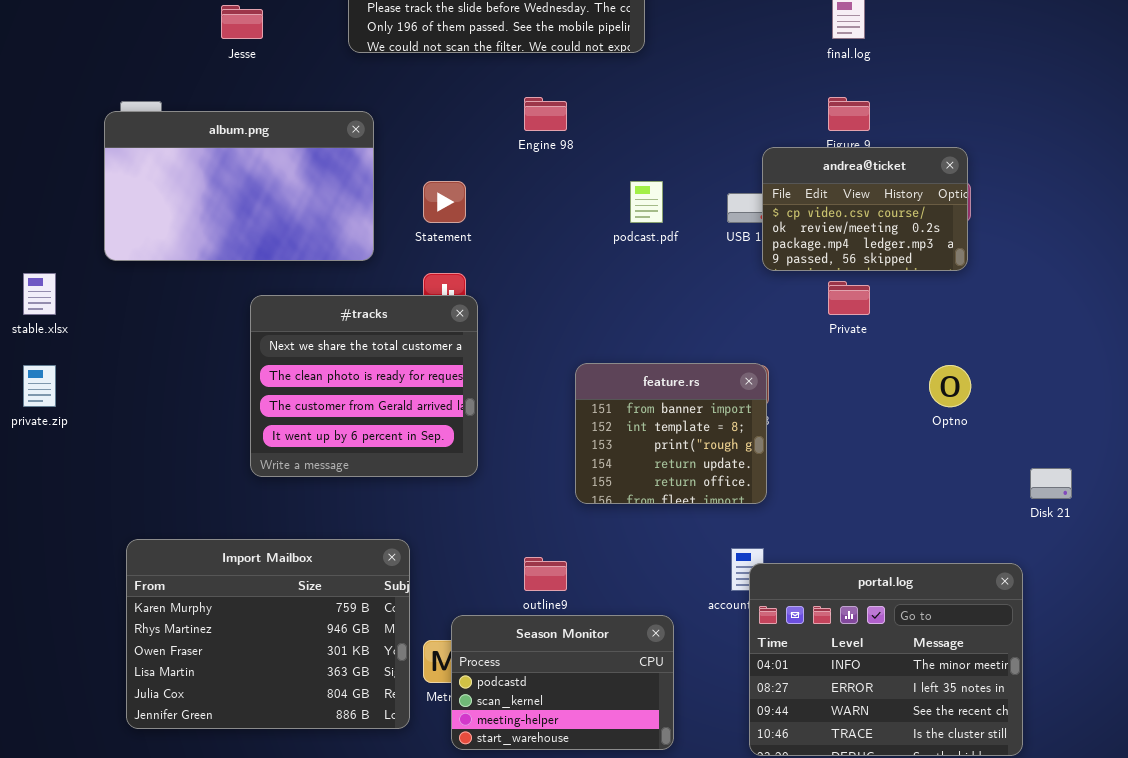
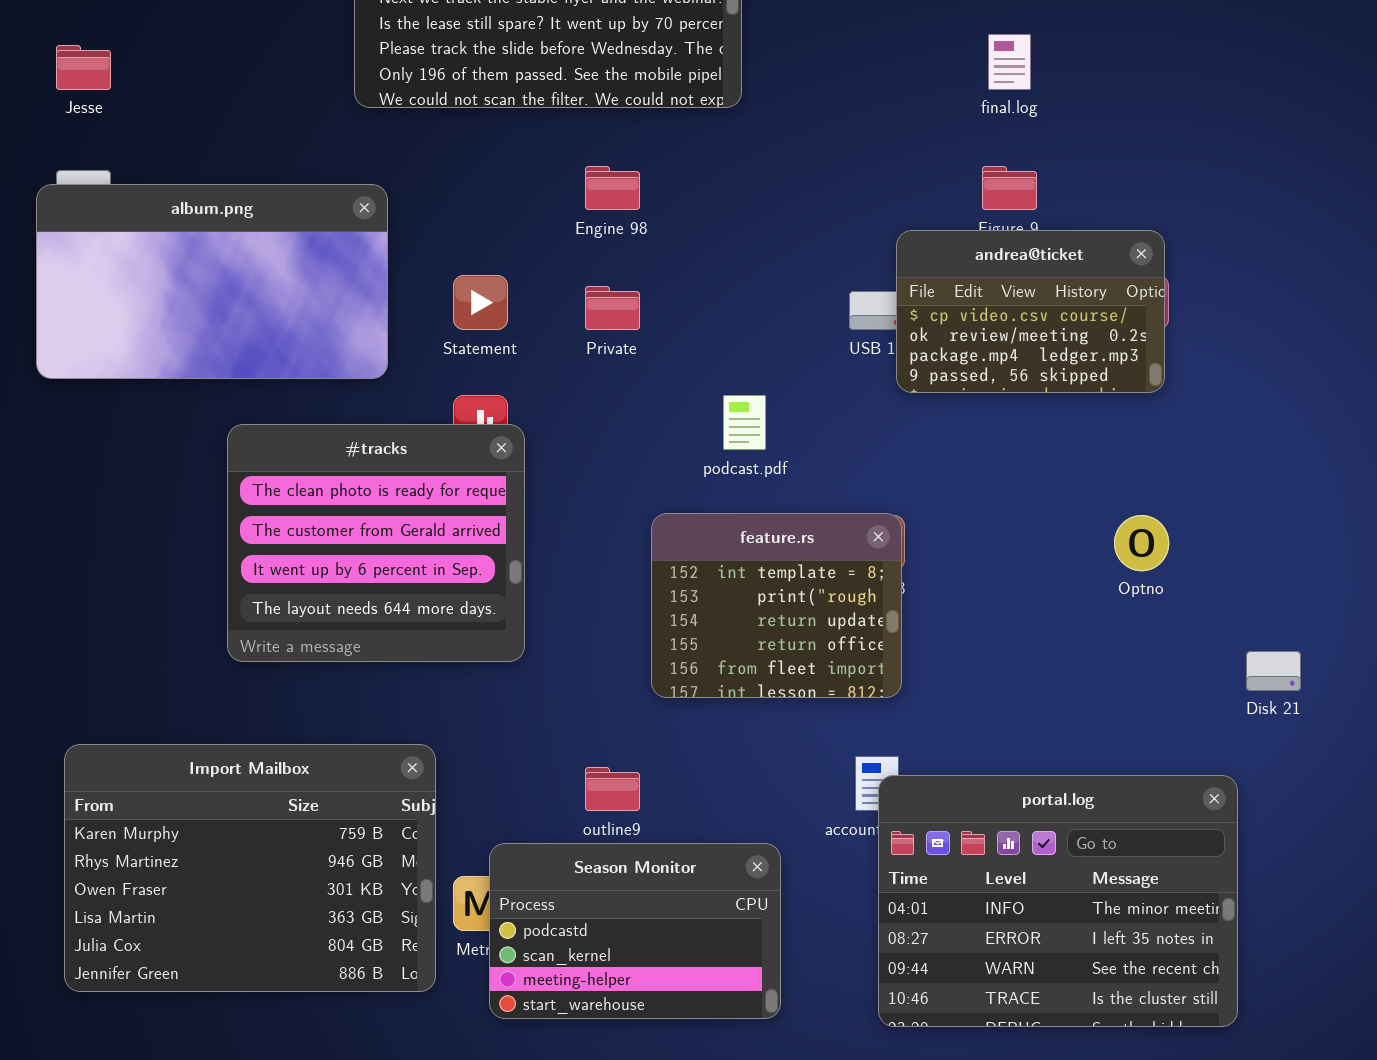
Jesse: [221,5,263,39] -> [56,45,111,90], moved
podcast.pdf: [630,181,663,223] -> [723,395,766,450], moved
Private: [828,281,870,315] -> [585,286,640,330], moved
#tracks: [250,295,478,477] -> [227,424,525,662], scrolled down 1 row
feature.rs: [575,363,767,504] -> [651,513,902,698], scrolled down 1 row

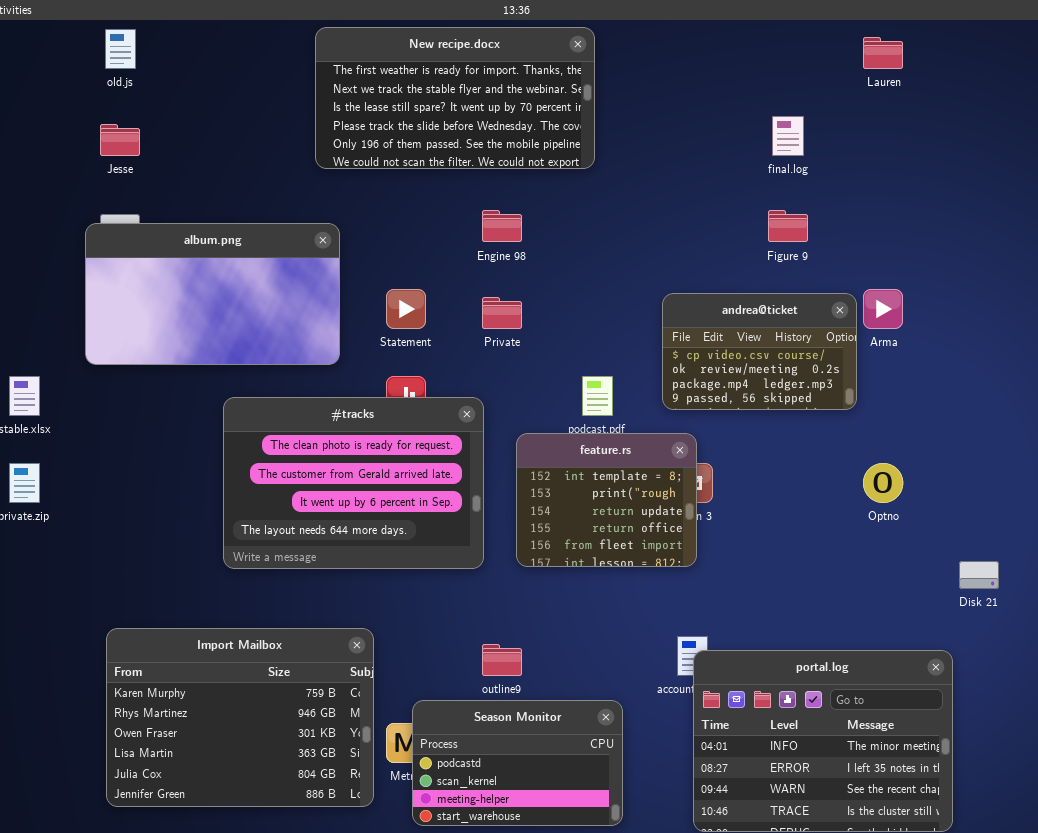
andrea@ticket: [896,230,1165,393] -> [662,293,857,410], moved
#tracks: [227,424,525,662] -> [223,397,484,569], resized
feature.rs: [651,513,902,698] -> [516,433,697,567], moved

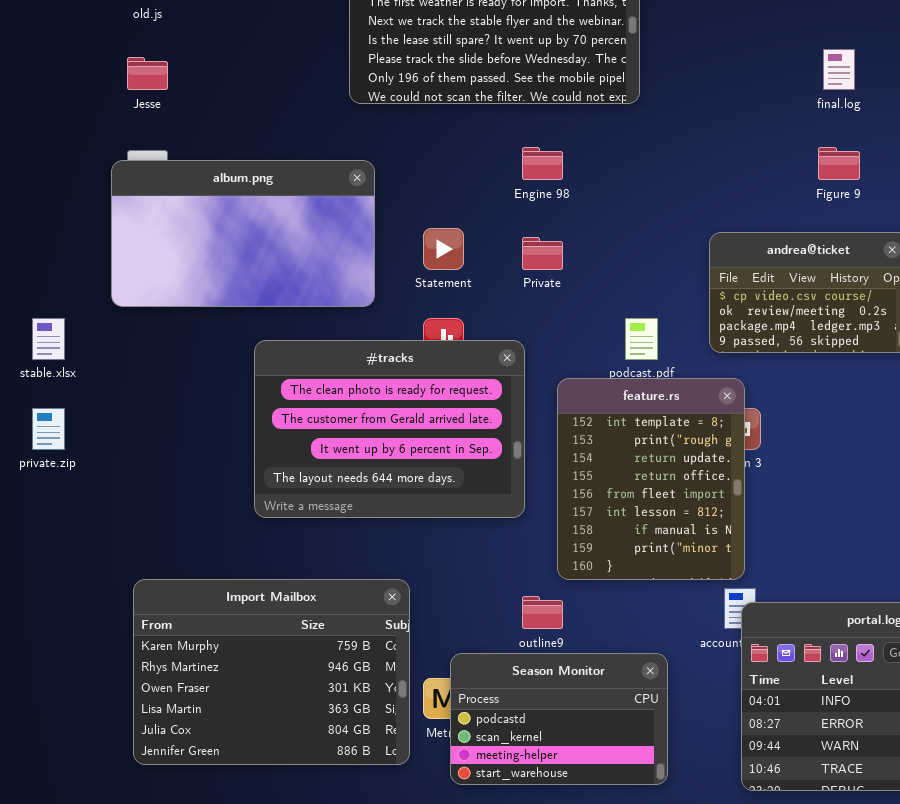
feature.rs: [516,433,697,567] -> [557,378,745,580], resized

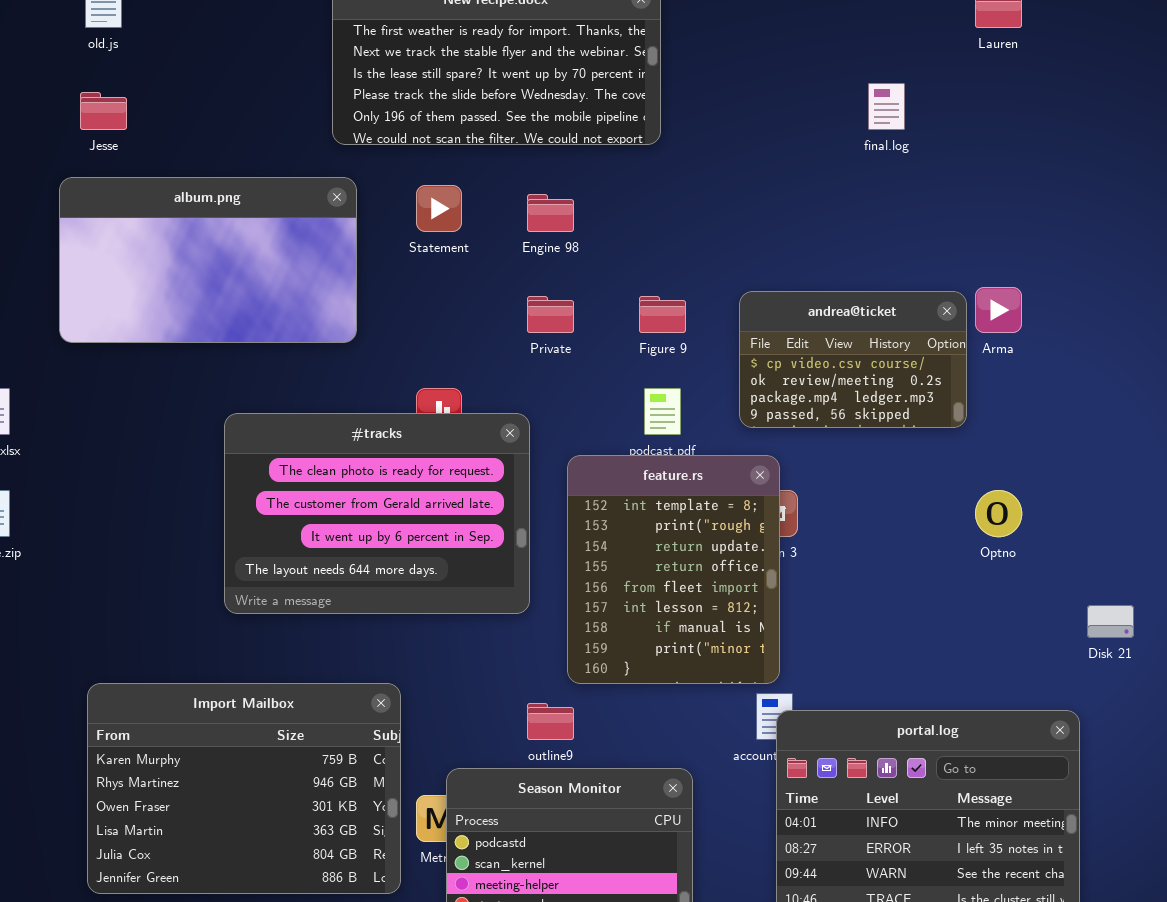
Figure 9: [818,147,860,180] -> [639,296,686,333], moved
album.png: [111,160,375,307] -> [59,177,357,343], moved
Statement: [423,228,464,270] -> [416,185,462,232], moved

